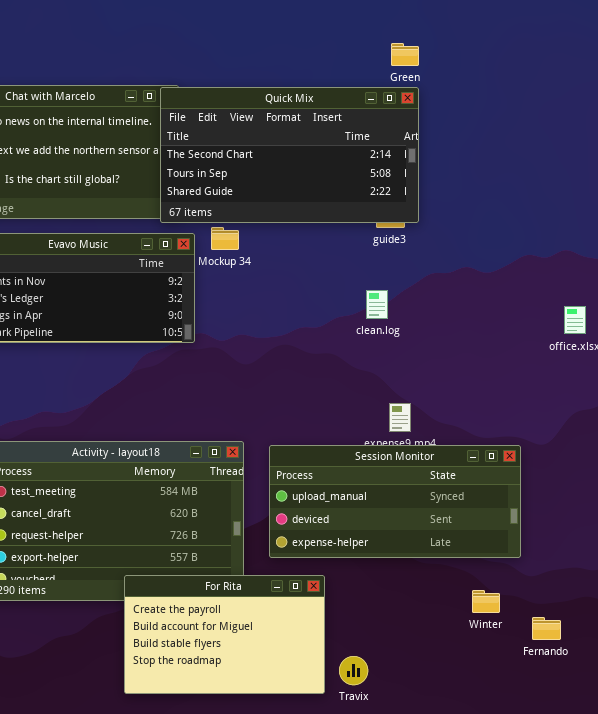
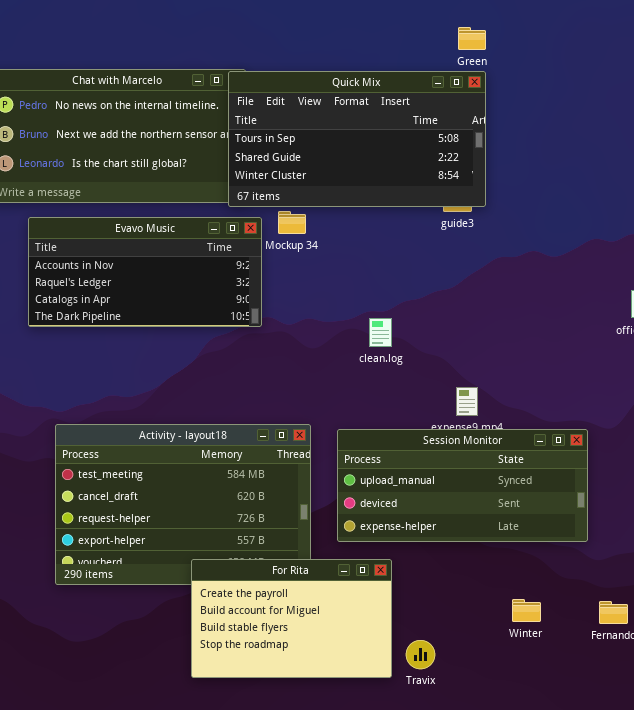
Quick Mix: [160,87,419,223] -> [228,71,486,207], scrolled down 1 row
clean.log: [366,290,388,319] -> [369,318,392,347], moved
Winter: [472,590,500,613] -> [512,599,541,622], moved

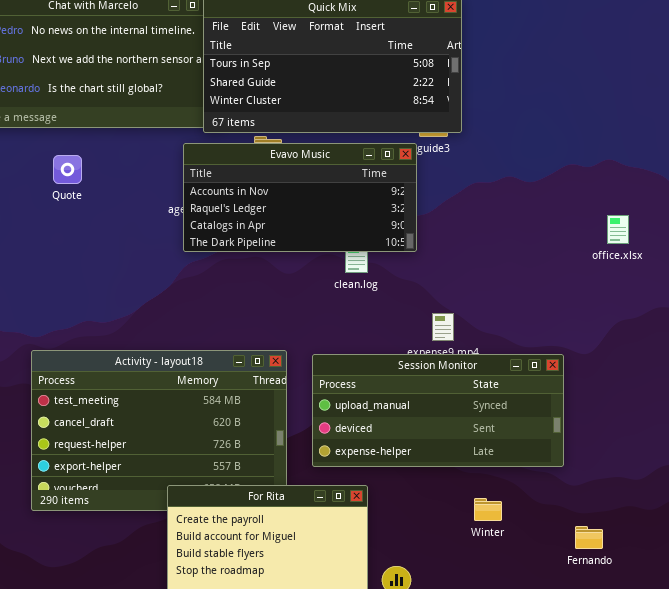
Evavo Music: [28,217,262,327] -> [183,143,417,252], moved
Winter: [512,599,541,622] -> [474,498,502,521], moved

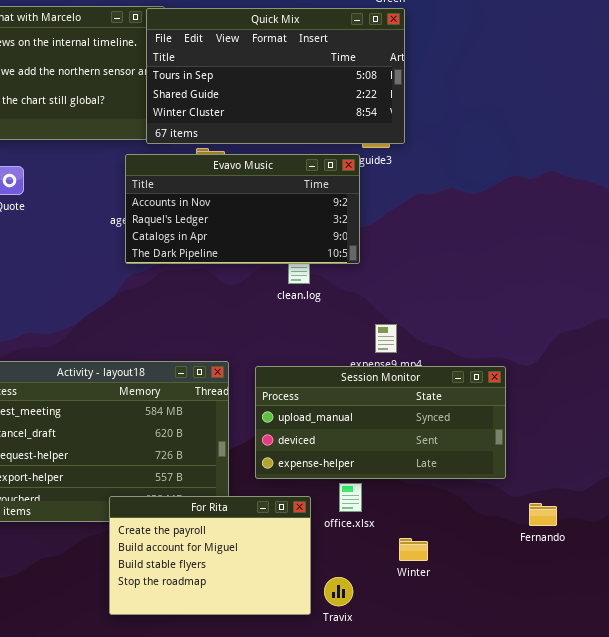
office.xlsx: [607,215,629,244] -> [339,483,362,512], moved
Winter: [474,498,502,521] -> [399,538,428,561], moved
Fernando: [575,526,603,549] -> [529,503,557,526], moved

